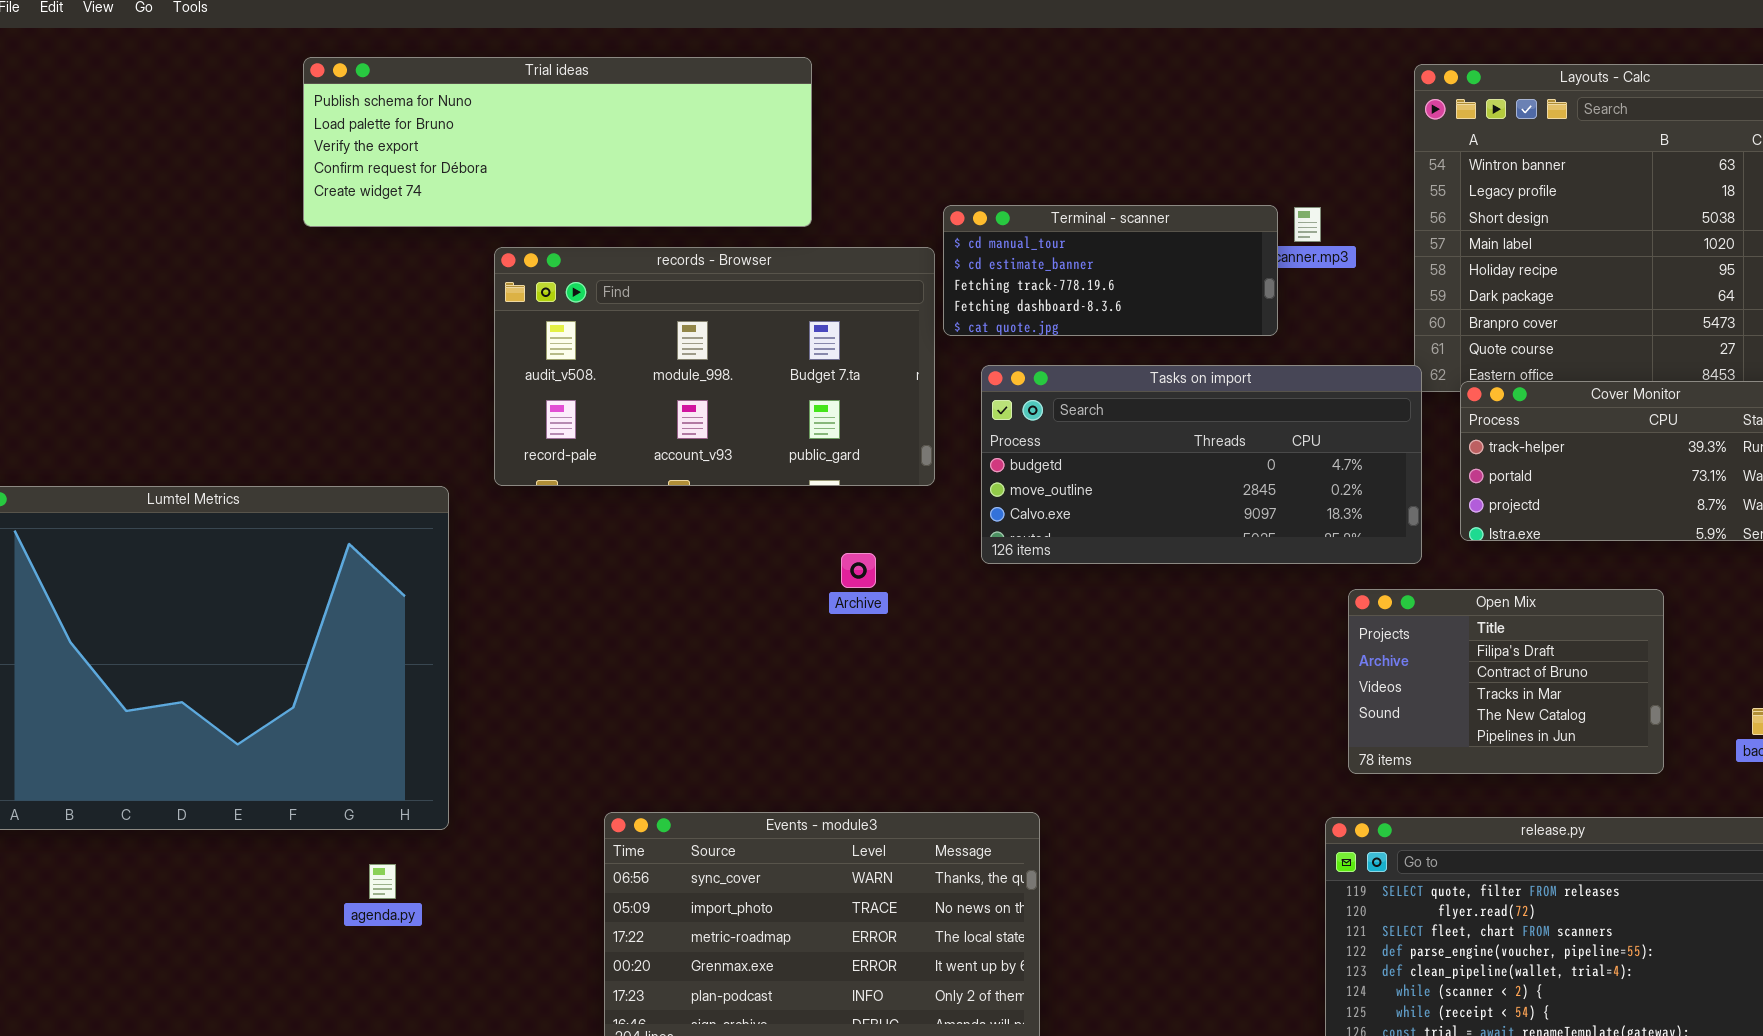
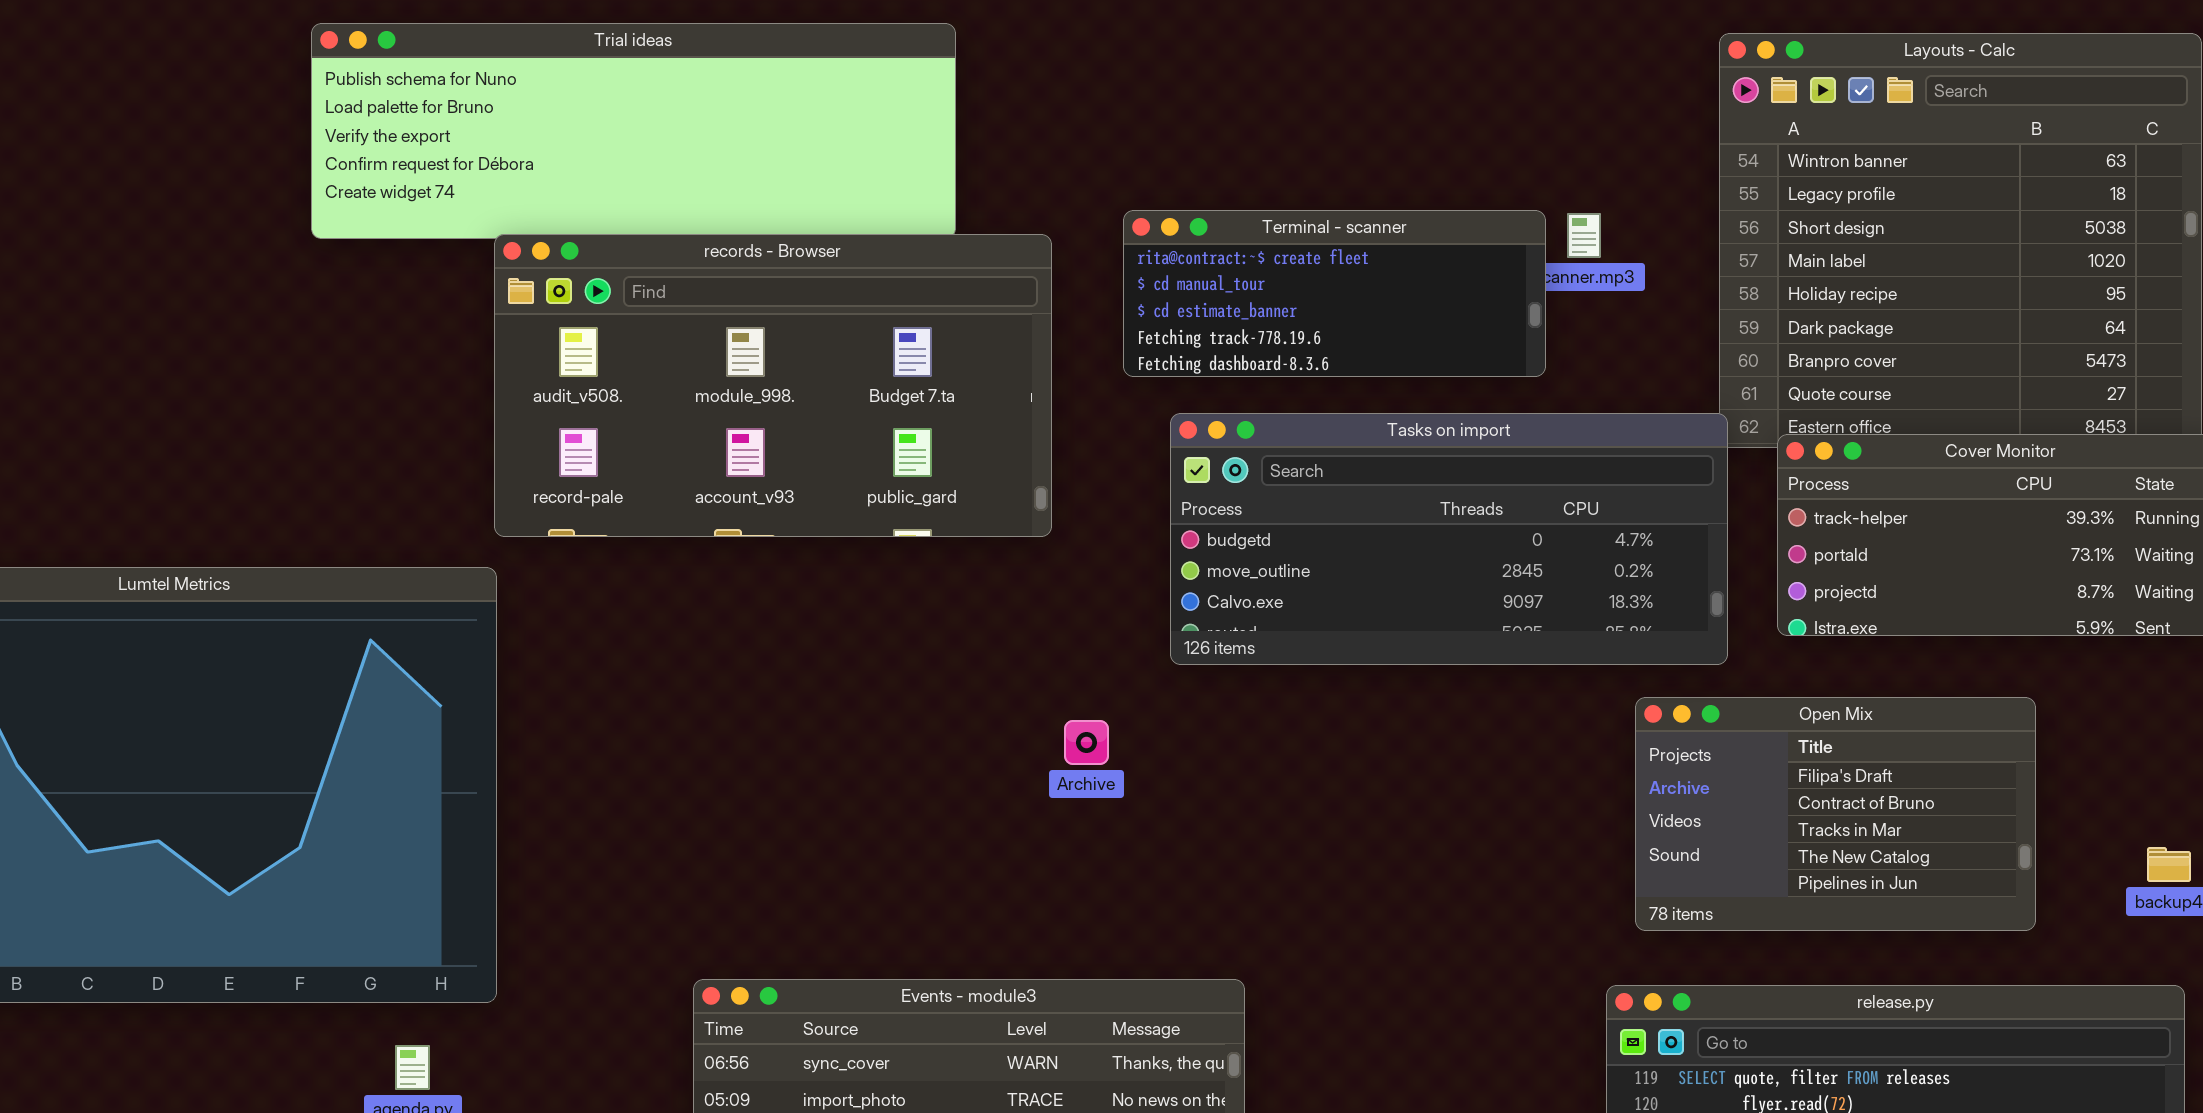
Terminal - scanner: [943,205,1278,336] -> [1123,210,1546,377], scrolled up 1 row
records - Browser: [494,247,935,486] -> [494,234,1052,537], moved
Archive: [841,553,876,588] -> [1064,720,1109,765], moved

